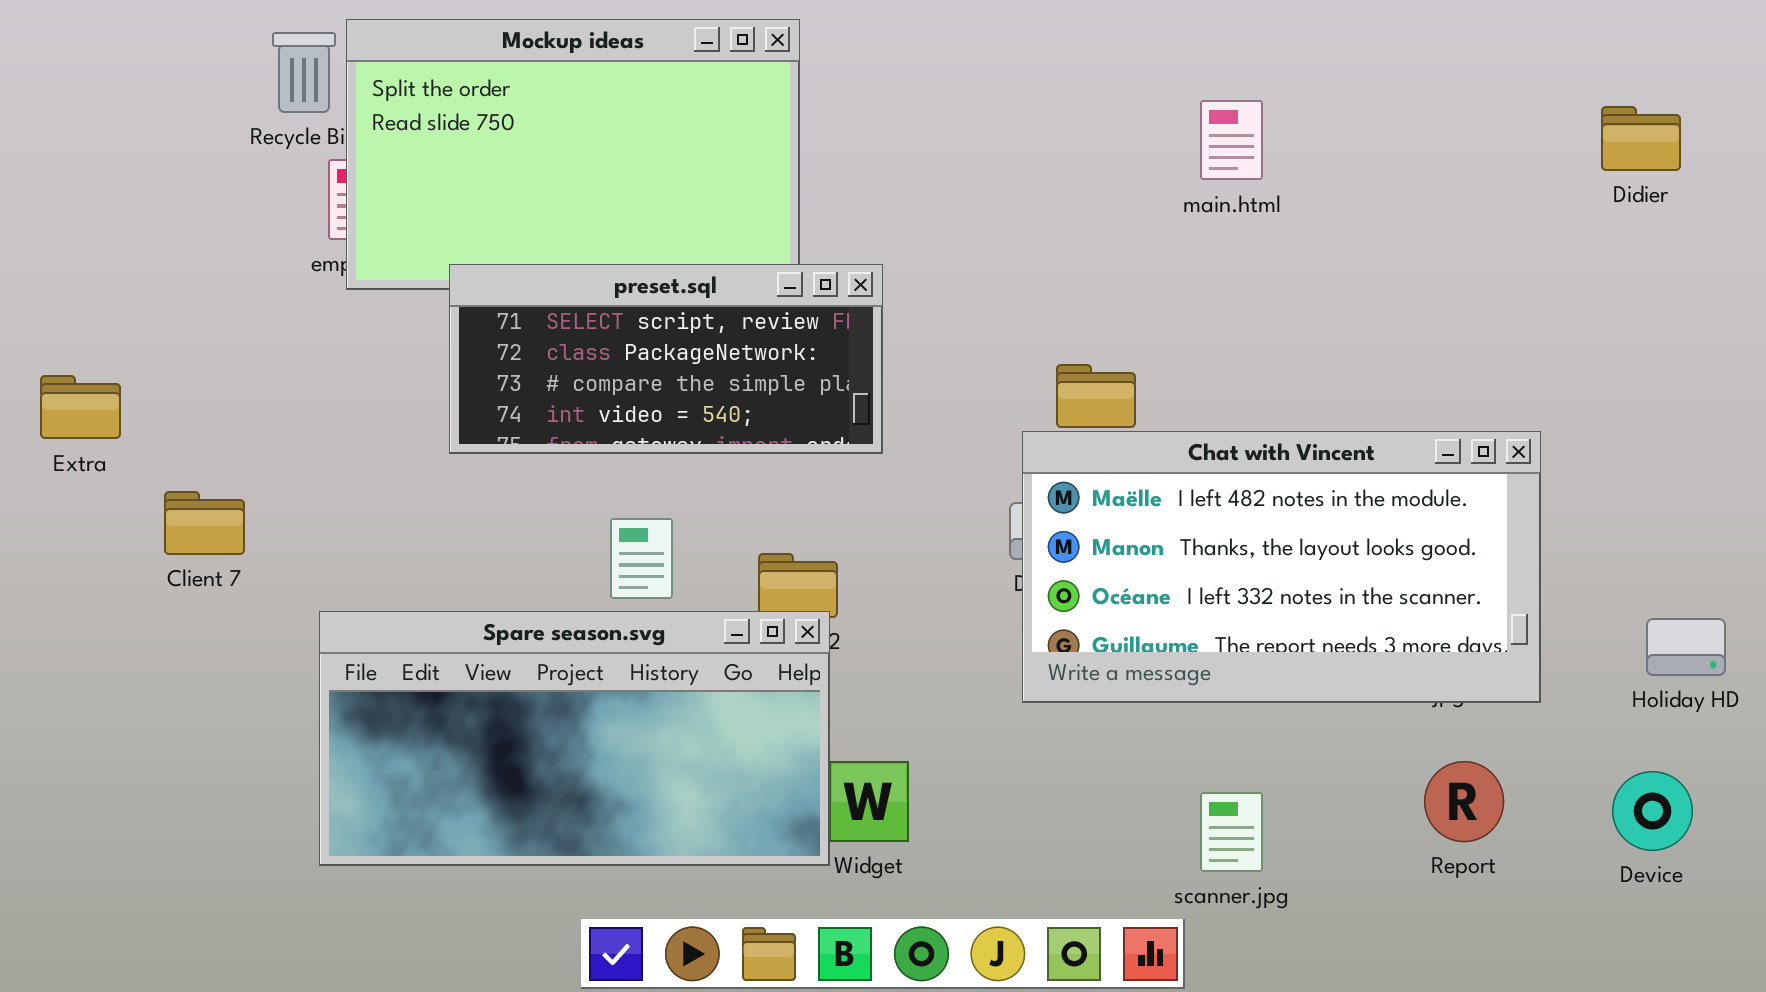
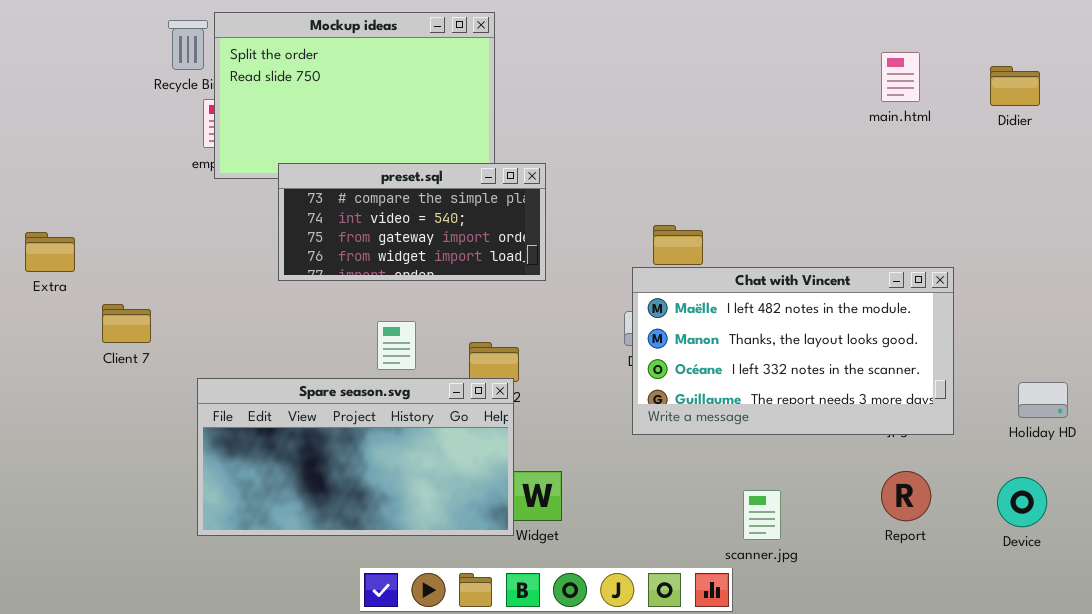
main.html: [1200,100,1263,180] -> [881,52,920,102], moved
preset.sql: [449,264,883,454] -> [278,163,546,281], scrolled down 2 rows

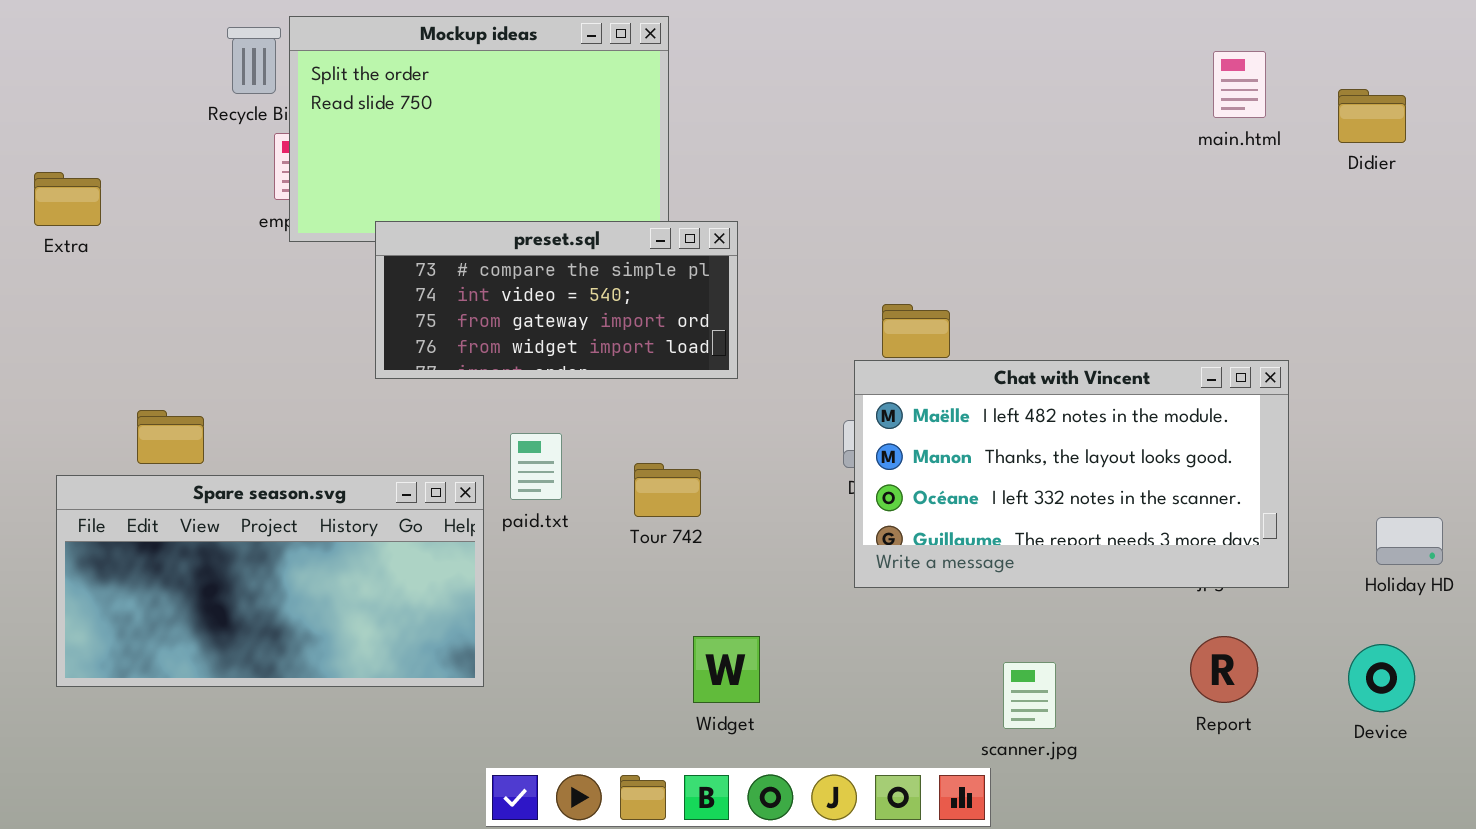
main.html: [881,52,920,102] -> [1213,51,1266,118], moved
Extra: [25,232,75,272] -> [34,172,101,226], moved
Spare season.svg: [197,378,514,536] -> [56,475,484,687], moved

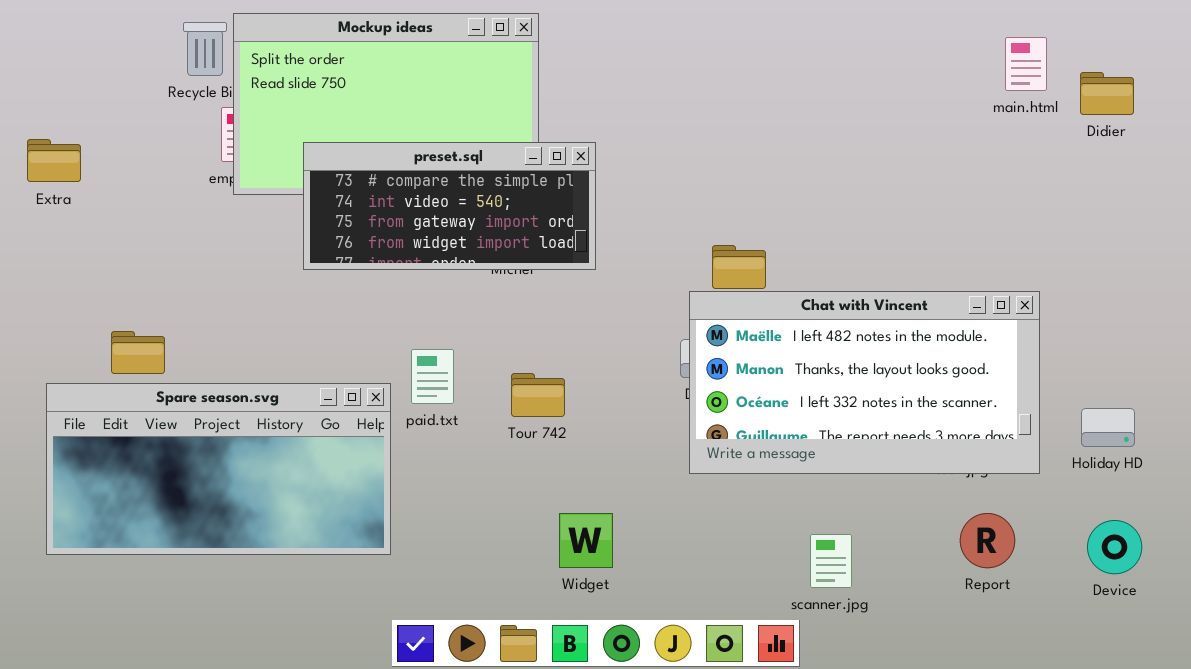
main.html: [1213,51,1266,118] -> [1005,37,1047,91], moved
preset.sql: [375,221,738,379] -> [303,142,596,270], moved
Holiday HD: [1376,517,1443,565] -> [1081,408,1135,447], moved

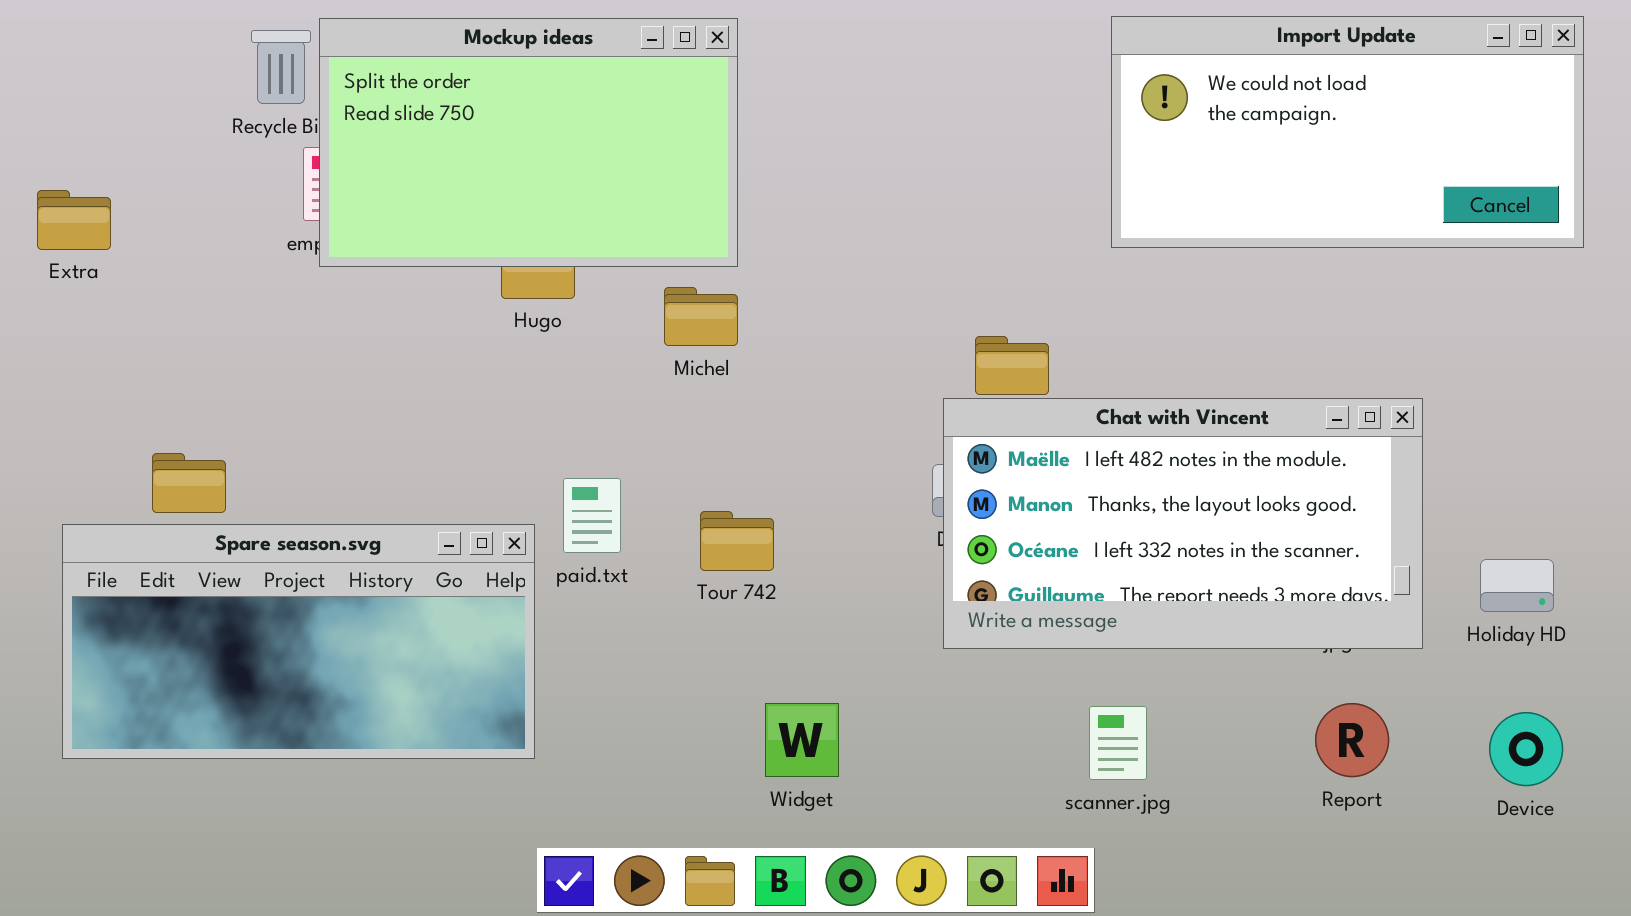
Import Update: none -> [1111,16,1584,248], opened
preset.sql: [303,142,596,270] -> none, closed
scanner.jpg: [810,534,852,588] -> [1089,706,1147,780], moved

